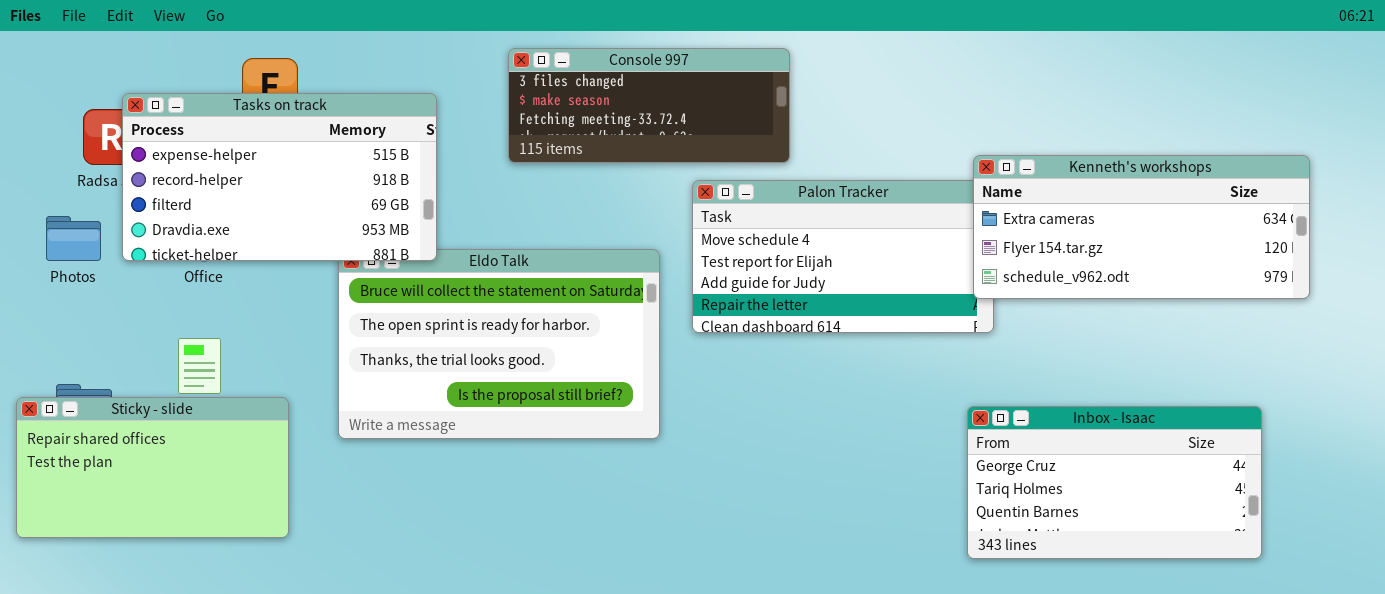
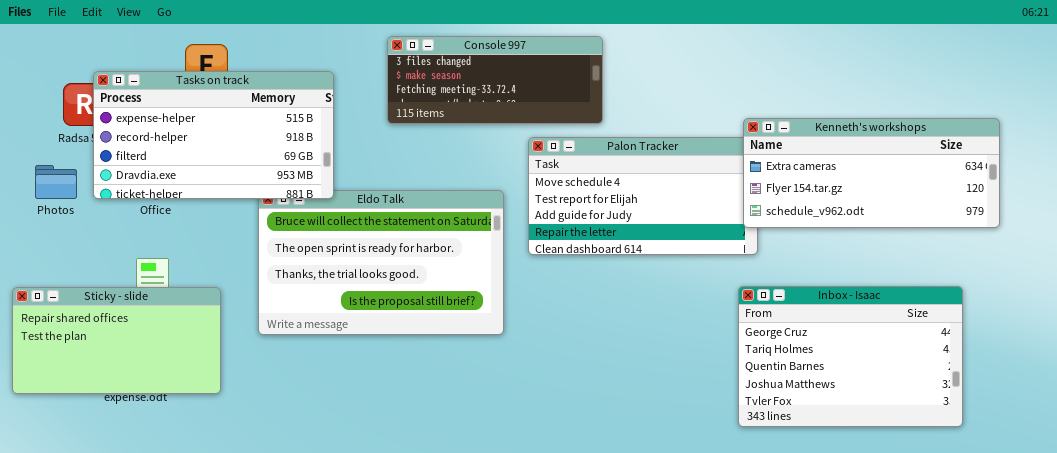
Sticky - slide: [16,397,289,538] -> [12,287,221,394], moved
Inbox - Isaac: [967,406,1262,559] -> [738,286,963,427], resized

